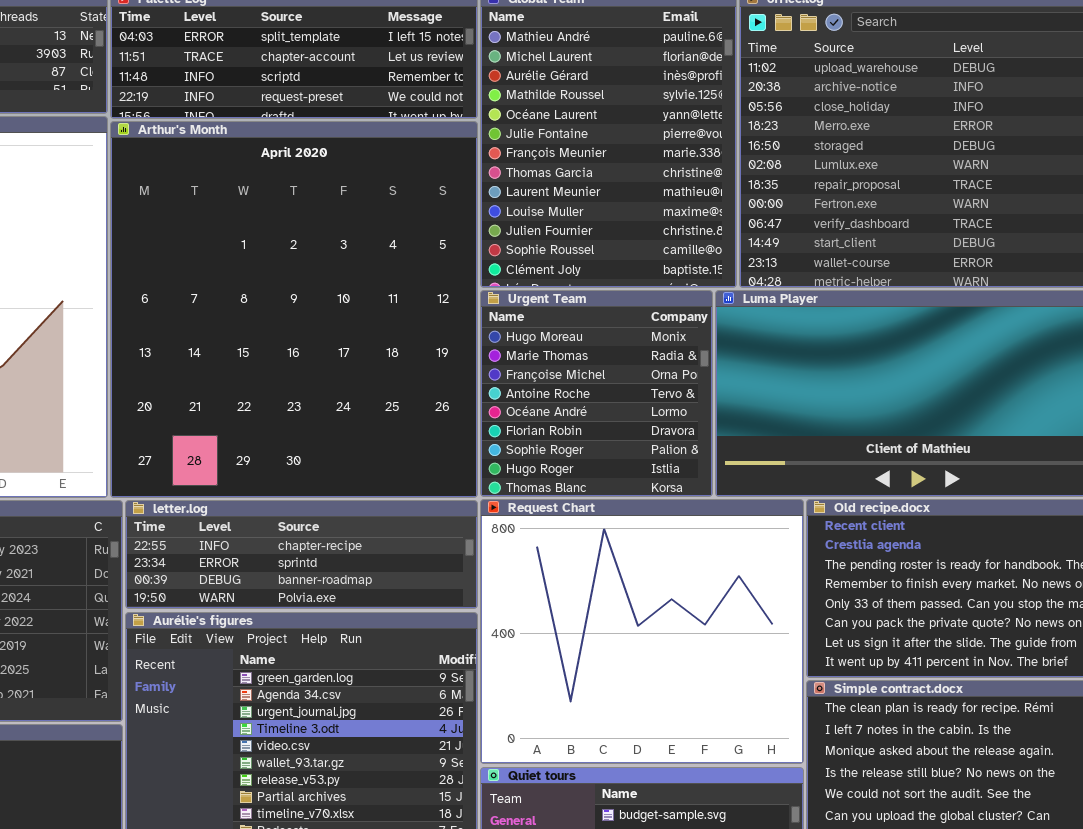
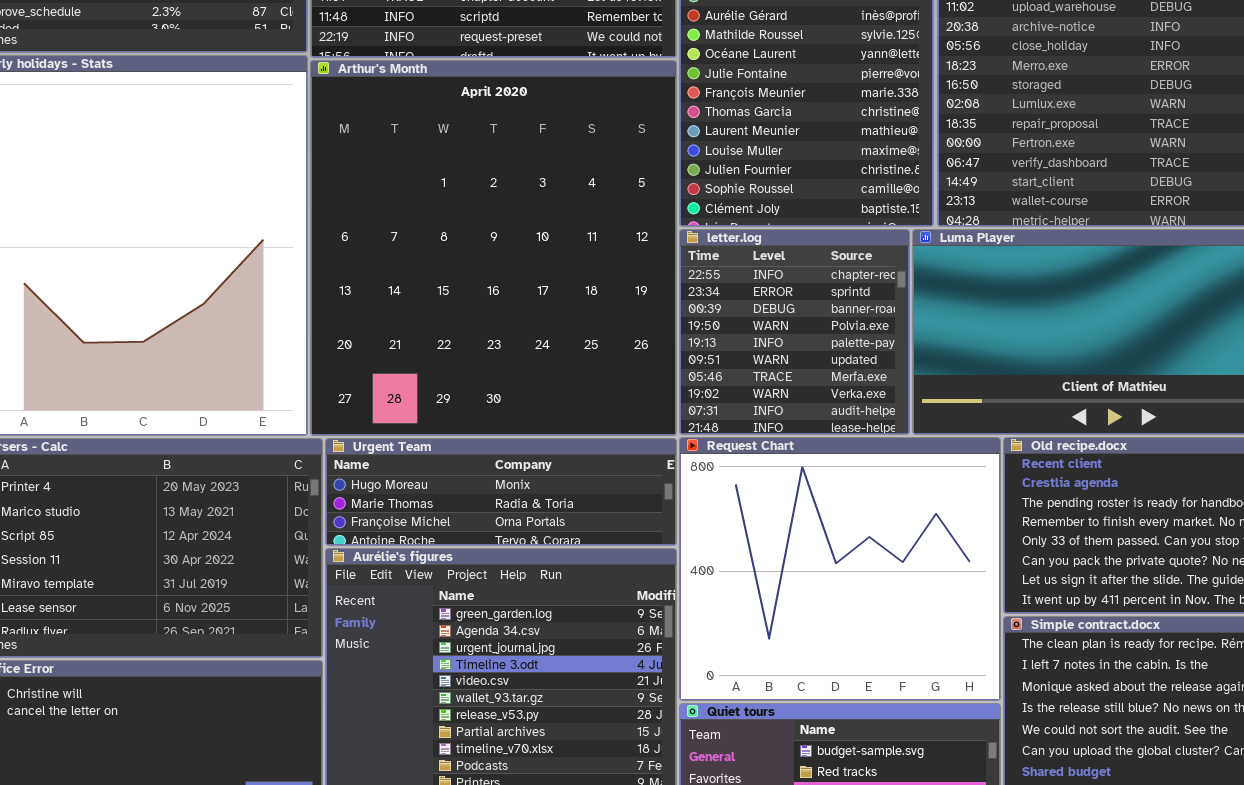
Urgent Team: [480,290,713,497] -> [325,438,677,546], moved, resized
letter.log: [125,500,478,609] -> [679,229,910,435], moved, resized

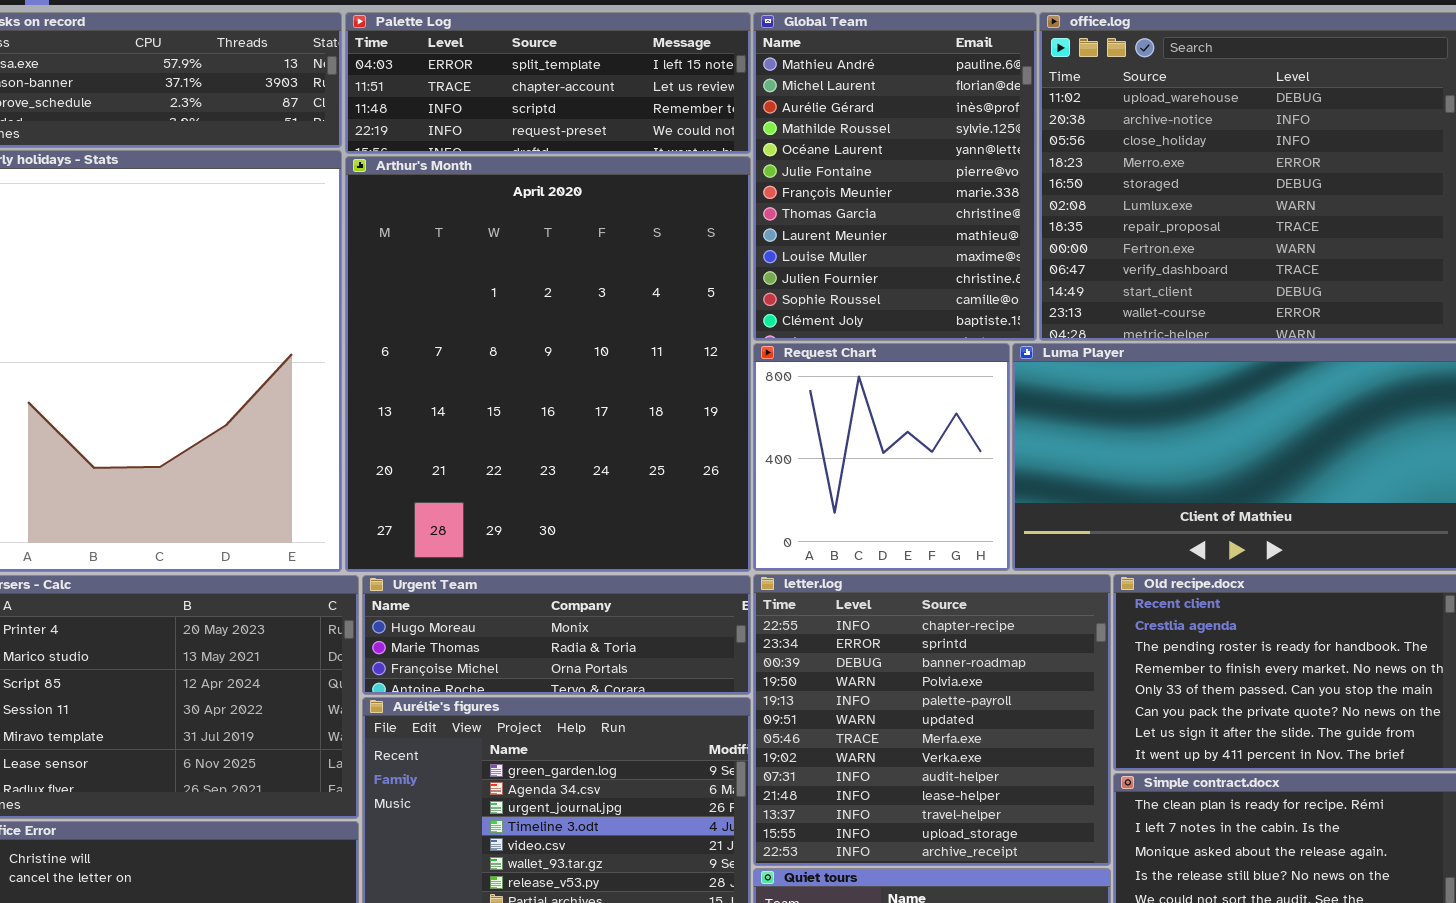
letter.log: [679,229,910,435] -> [753,574,1111,866], moved, resized
Request Chart: [679,437,1001,701] -> [753,343,1010,571], moved, resized

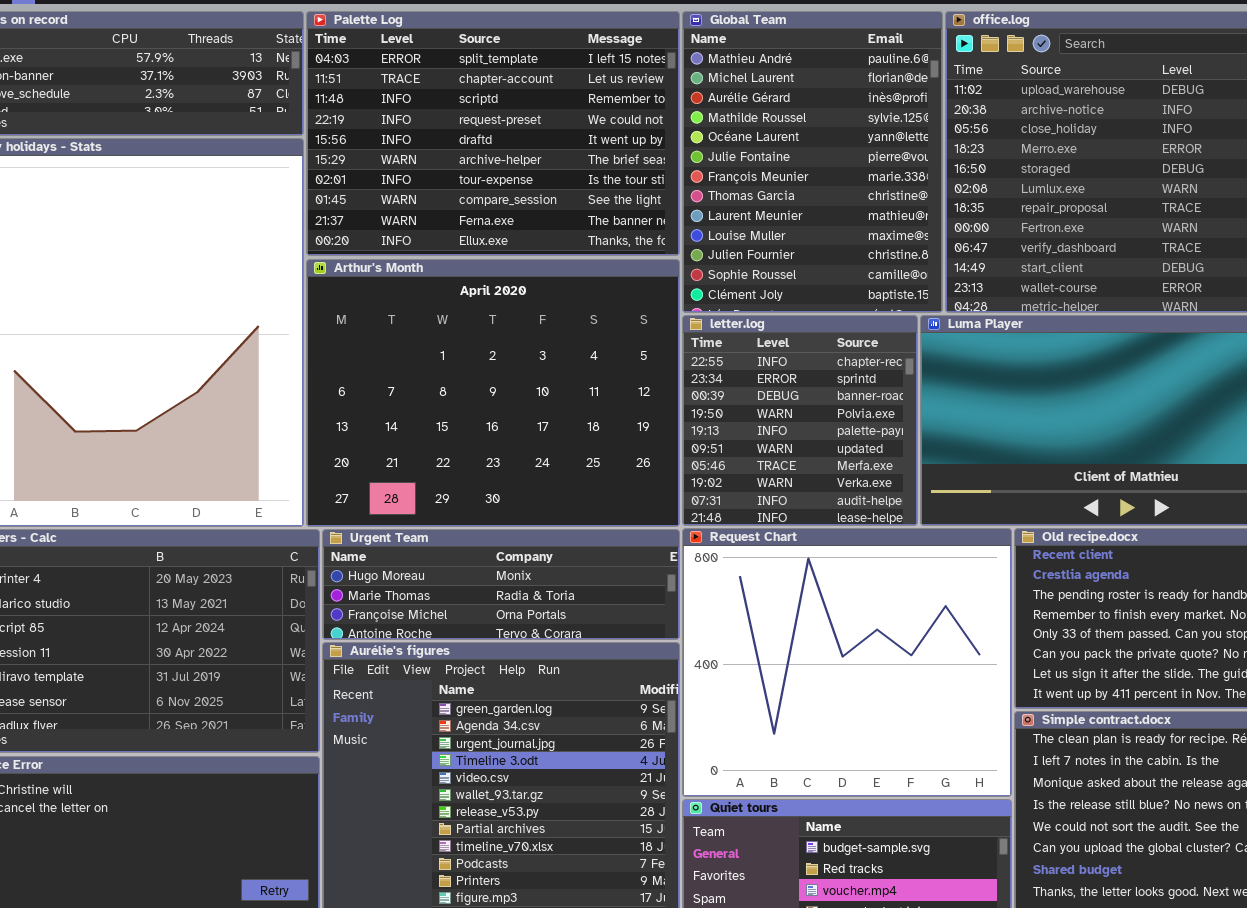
Palette Log: [345,12,751,154] -> [306,11,680,256], resized
Arthur's Month: [345,156,751,572] -> [306,259,680,527], resized
Request Chart: [753,343,1010,571] -> [682,528,1012,797], moved, resized
letter.log: [753,574,1111,866] -> [682,315,918,526], moved, resized

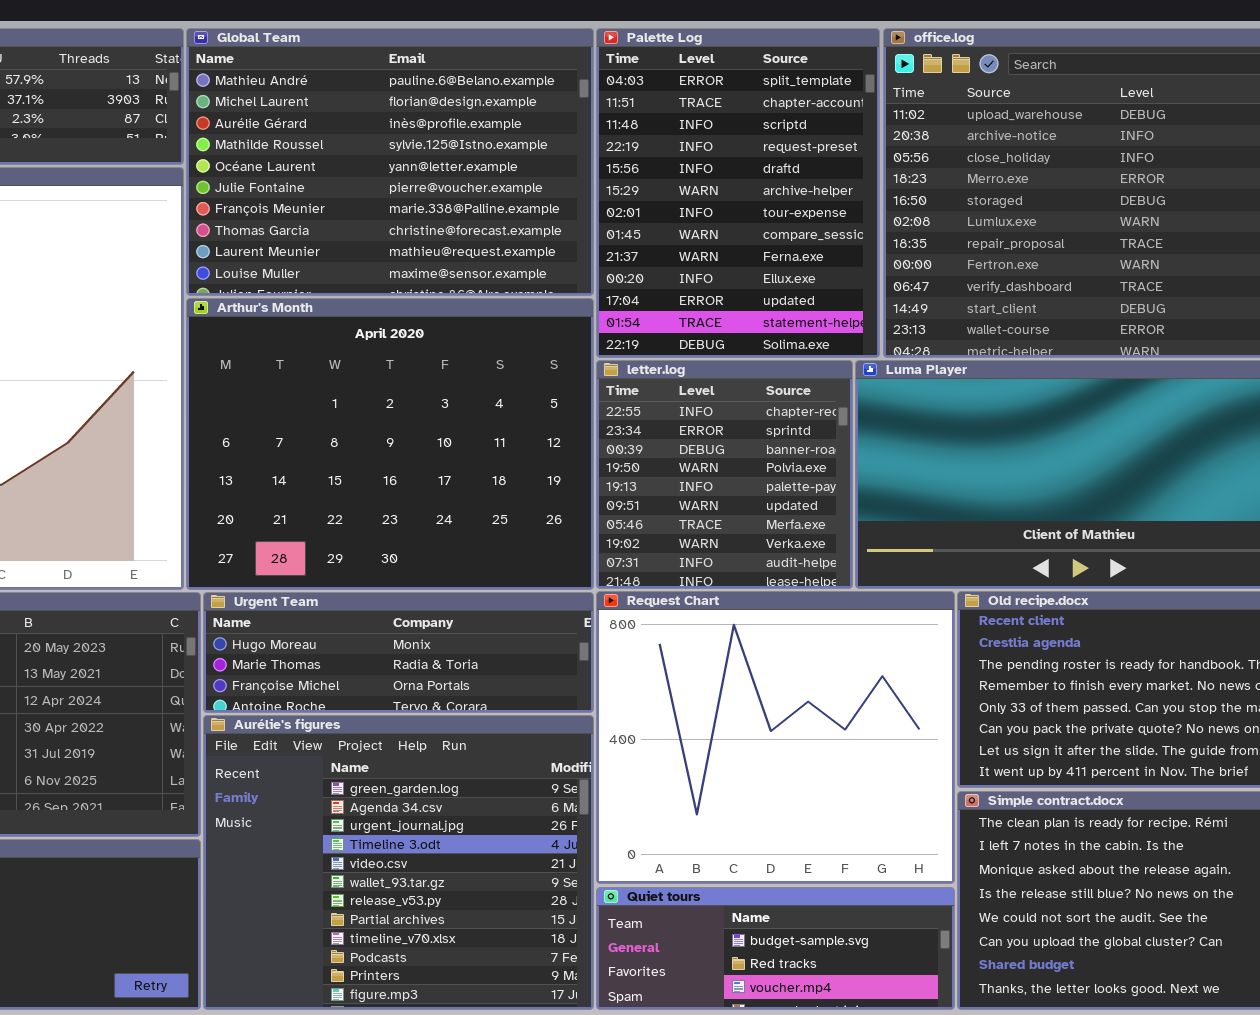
Palette Log: [306,11,680,256] -> [596,28,880,358], moved, resized
Global Team: [682,11,943,313] -> [186,28,594,296], moved, resized

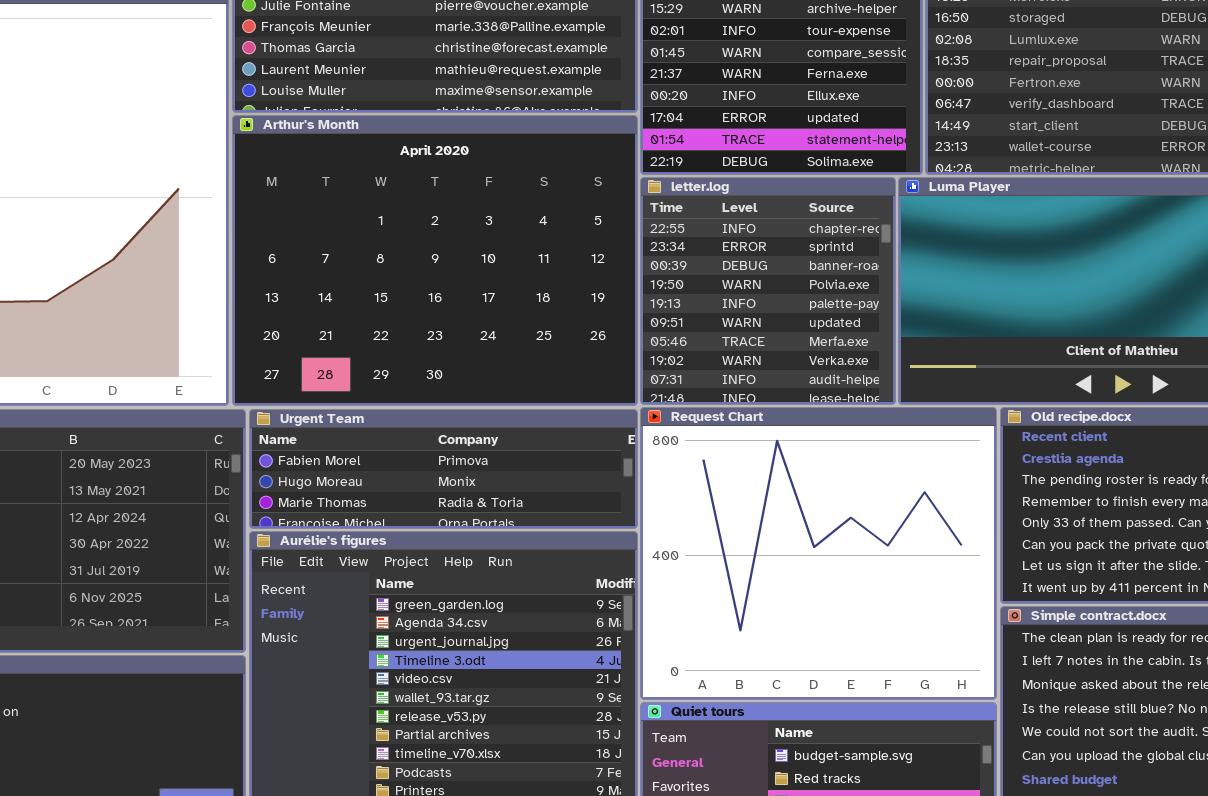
Urgent Team: [203,592,594,713] -> [249,409,638,529], scrolled up 1 row

